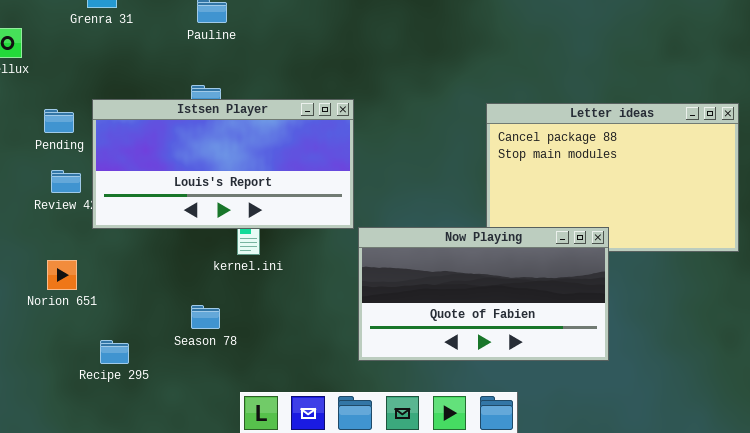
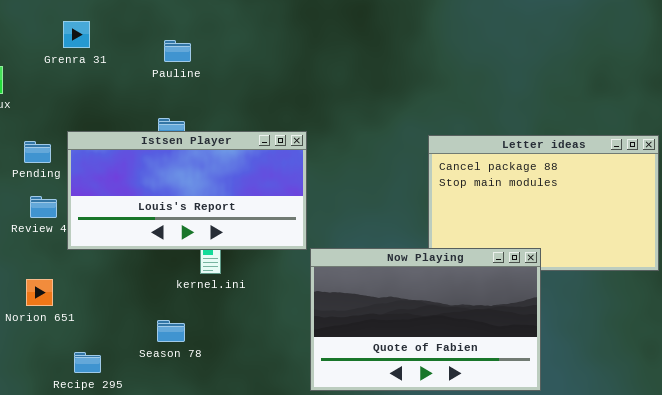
Now Playing: [358,227,609,361] -> [310,248,541,391], resized

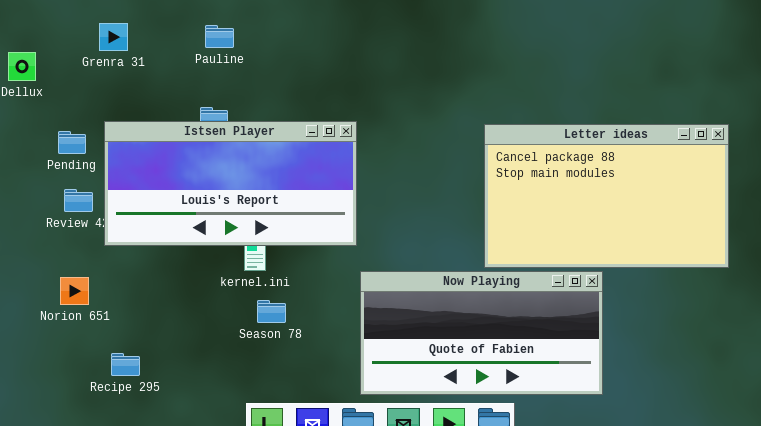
Grenra 31: [63,21,90,48] -> [99,23,128,51], moved
Now Playing: [310,248,541,391] -> [360,271,603,395], resized
Season 78: [157,320,185,342] -> [257,300,286,323], moved

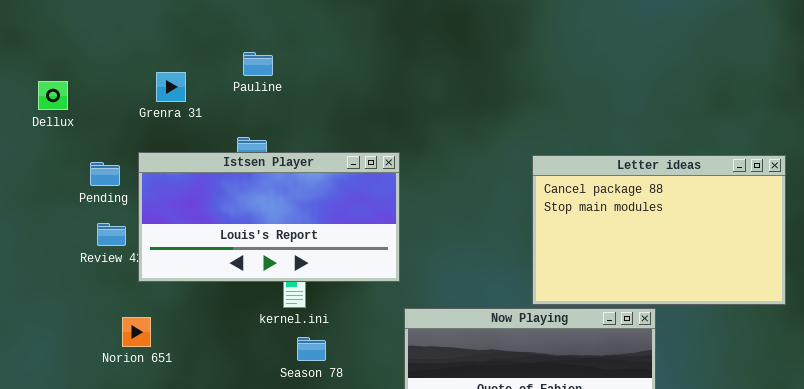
Grenra 31: [99,23,128,51] -> [156,72,186,102], moved
Norion 651: [60,277,89,305] -> [122,317,151,347], moved

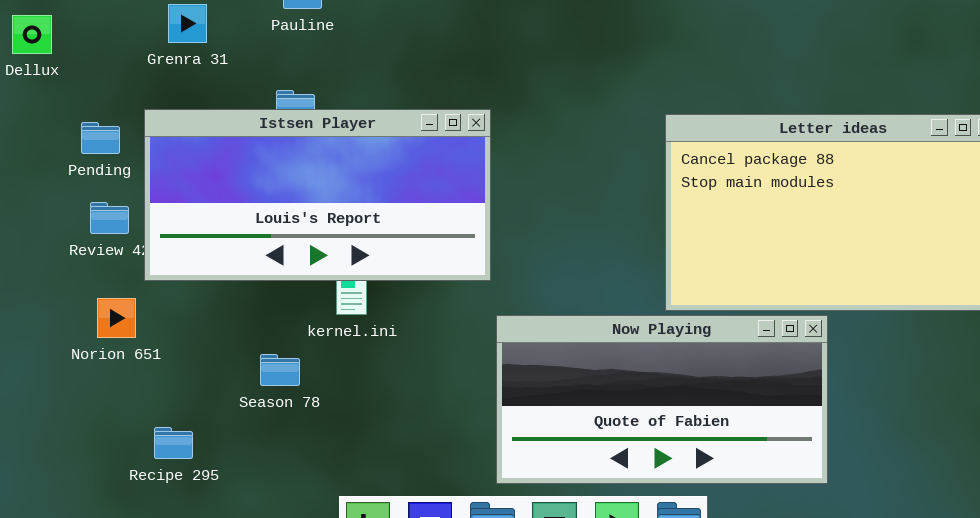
Norion 651: [122,317,151,347] -> [97,298,136,338], moved
Season 78: [297,337,326,361] -> [260,354,300,386], moved

